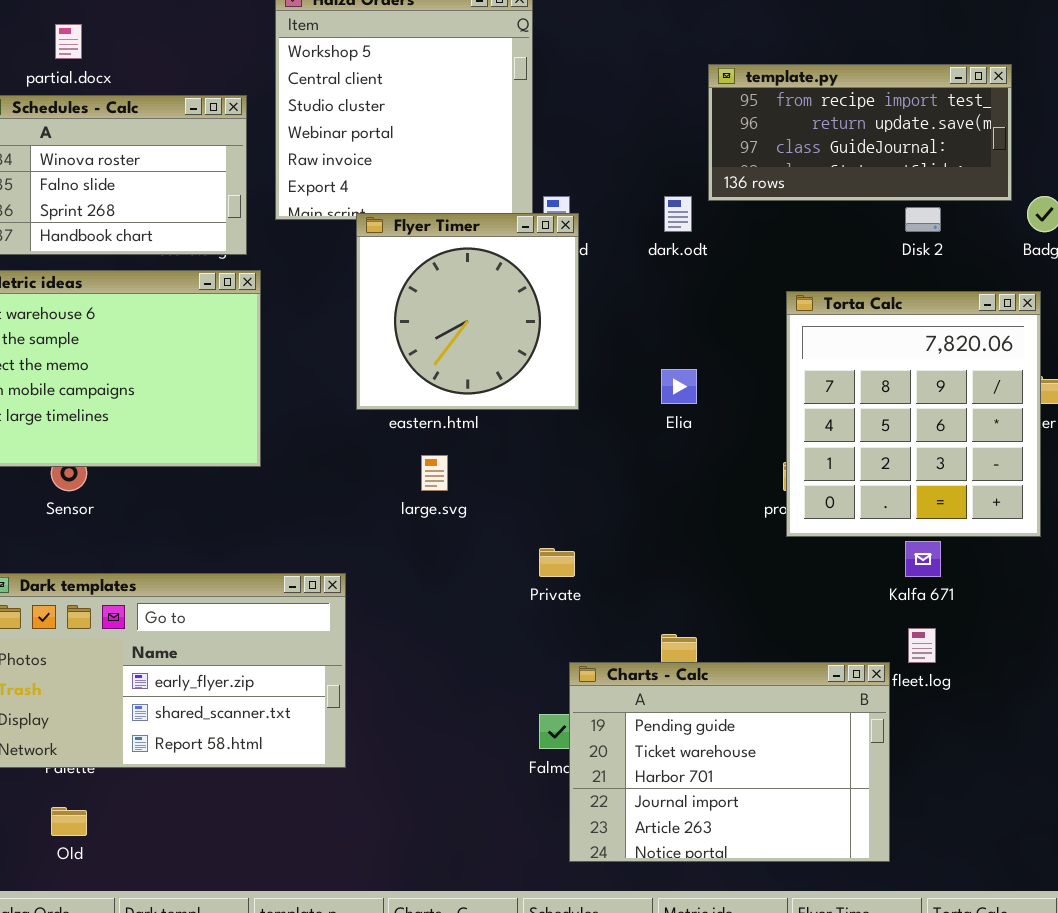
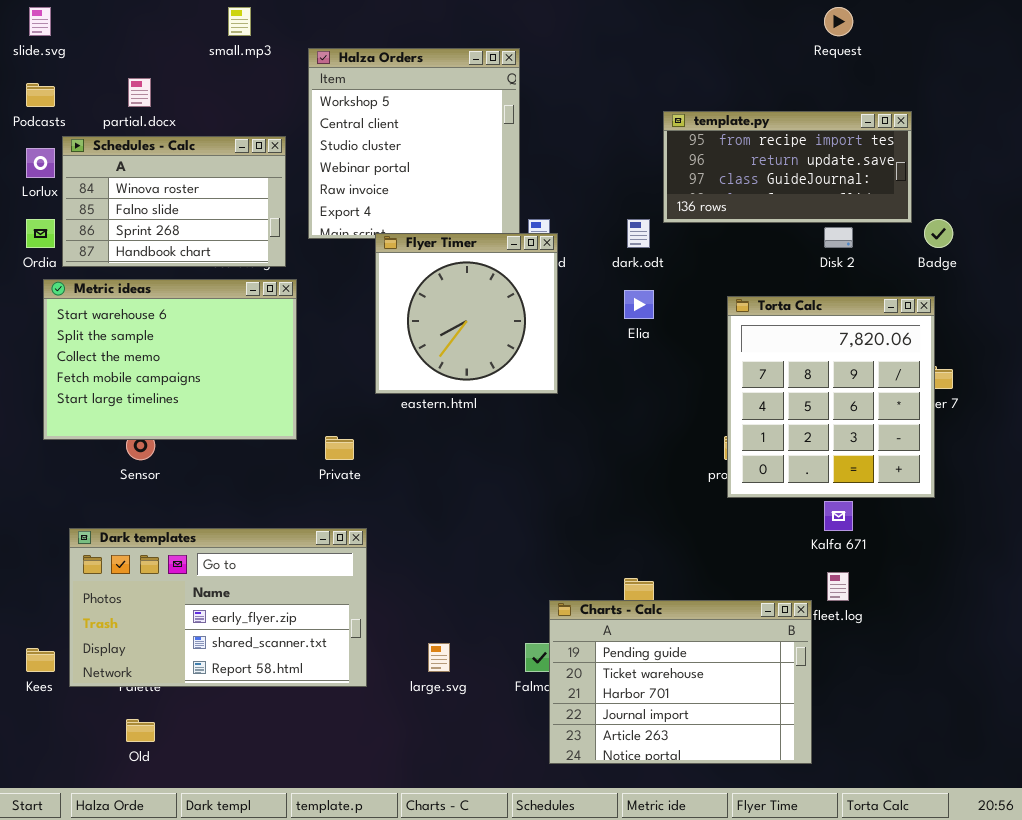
Elia: [661,369,697,404] -> [624,290,654,319], moved
large.svg: [421,455,448,491] -> [428,643,450,672], moved
Private: [539,548,575,577] -> [325,436,354,460], moved

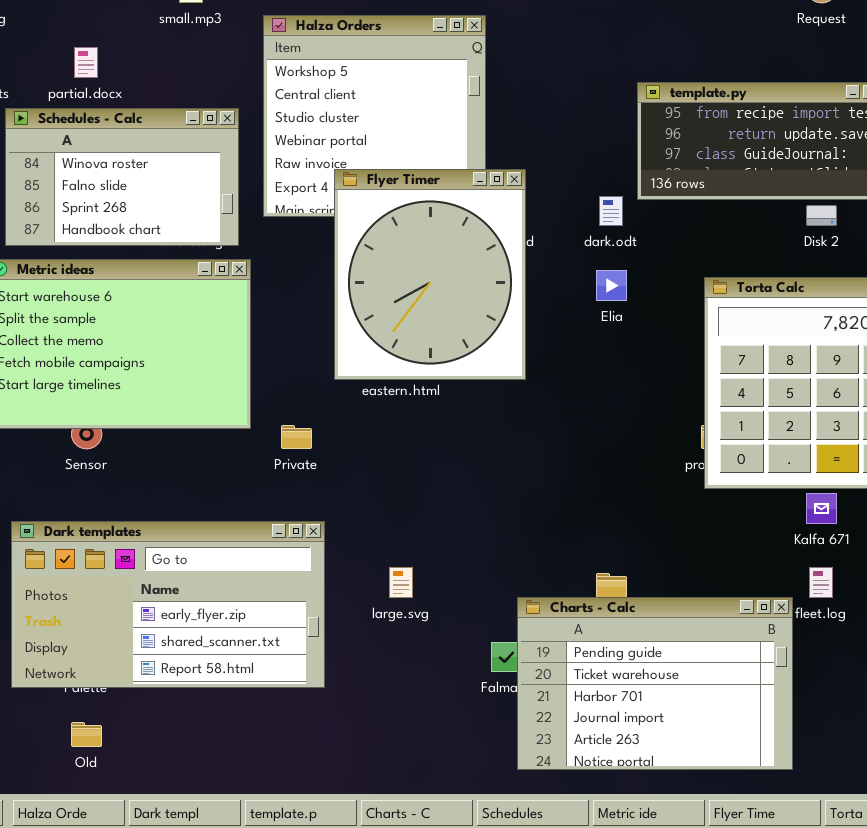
Flyer Timer: [375,233,558,394] -> [334,169,526,380], resized
large.svg: [428,643,450,672] -> [389,567,413,598], moved

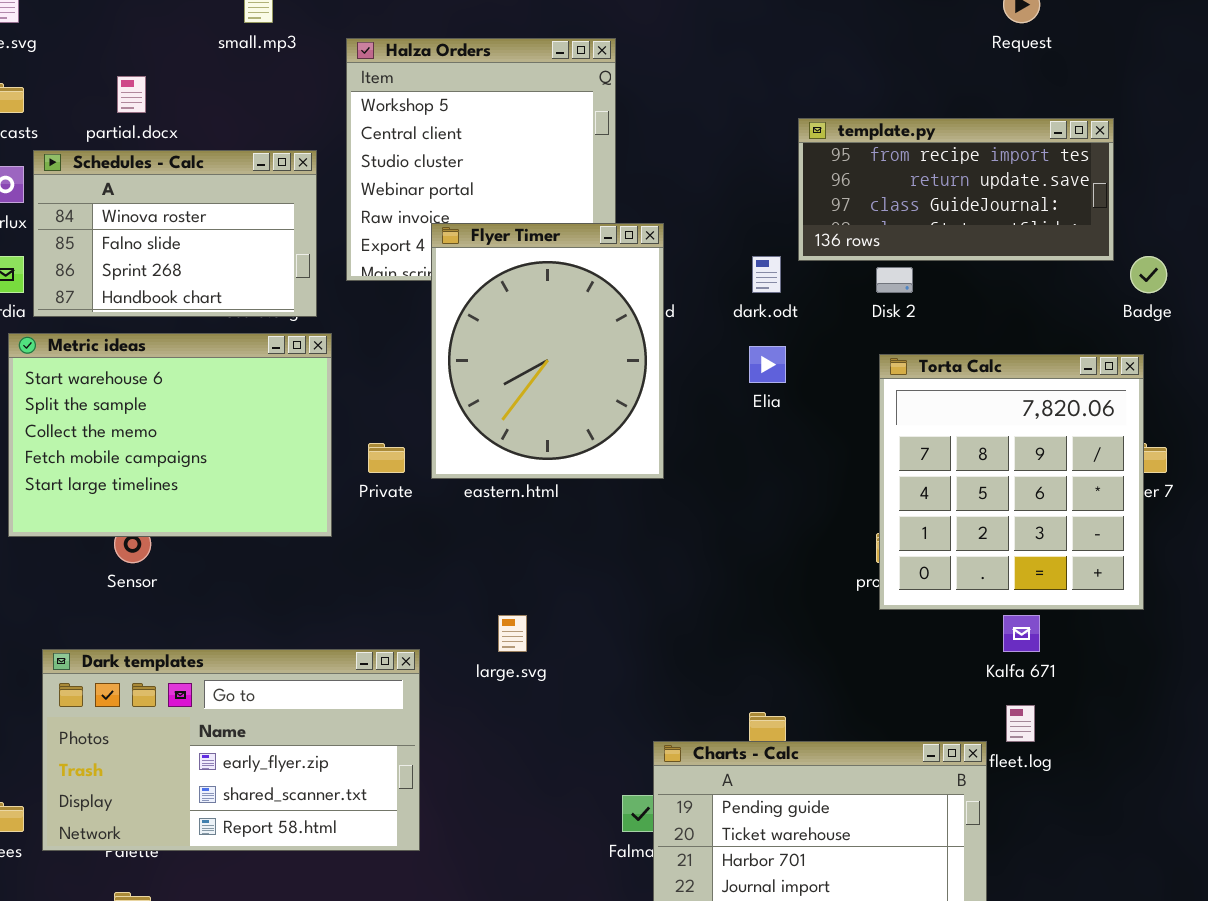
Disk 2: [806,205,837,226] -> [876,267,913,293], moved
Private: [281,425,312,449] -> [368,443,405,473], moved
large.svg: [389,567,413,598] -> [498,615,527,652], moved

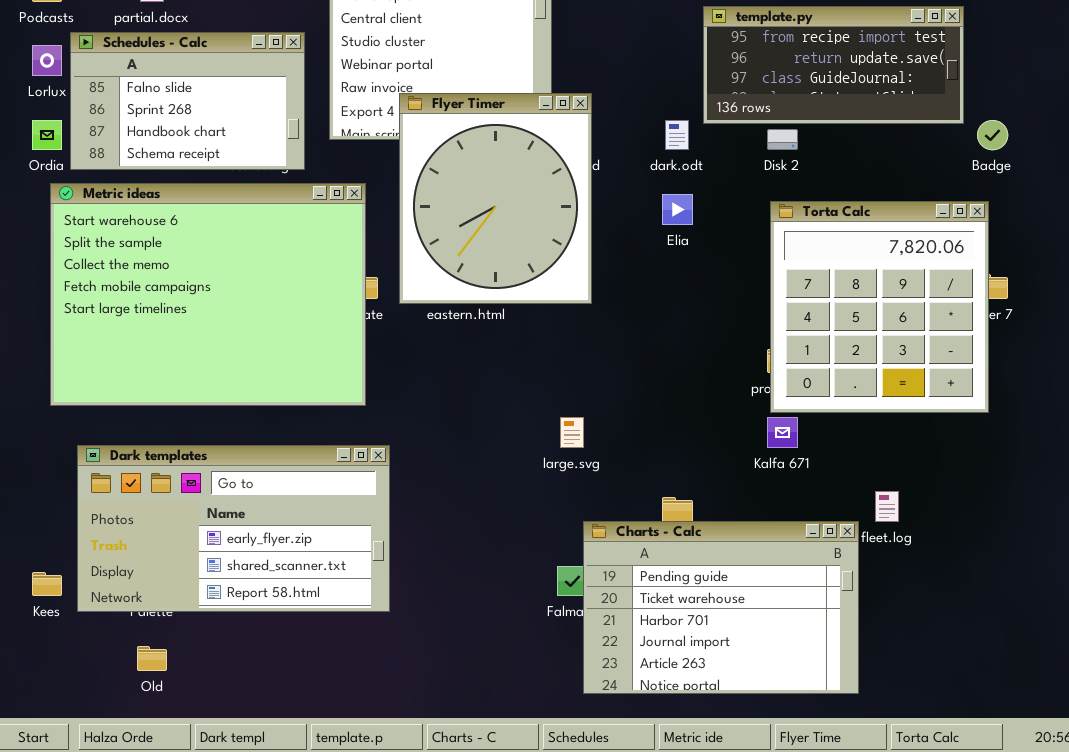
Schedules - Calc: [33,150,317,317] -> [70,32,305,170], scrolled down 1 row
Metric ideas: [8,333,332,537] -> [50,183,366,406], resized
large.svg: [498,615,527,652] -> [560,417,584,448], moved
Kalfa 671: [1003,615,1040,652] -> [767,417,798,448], moved

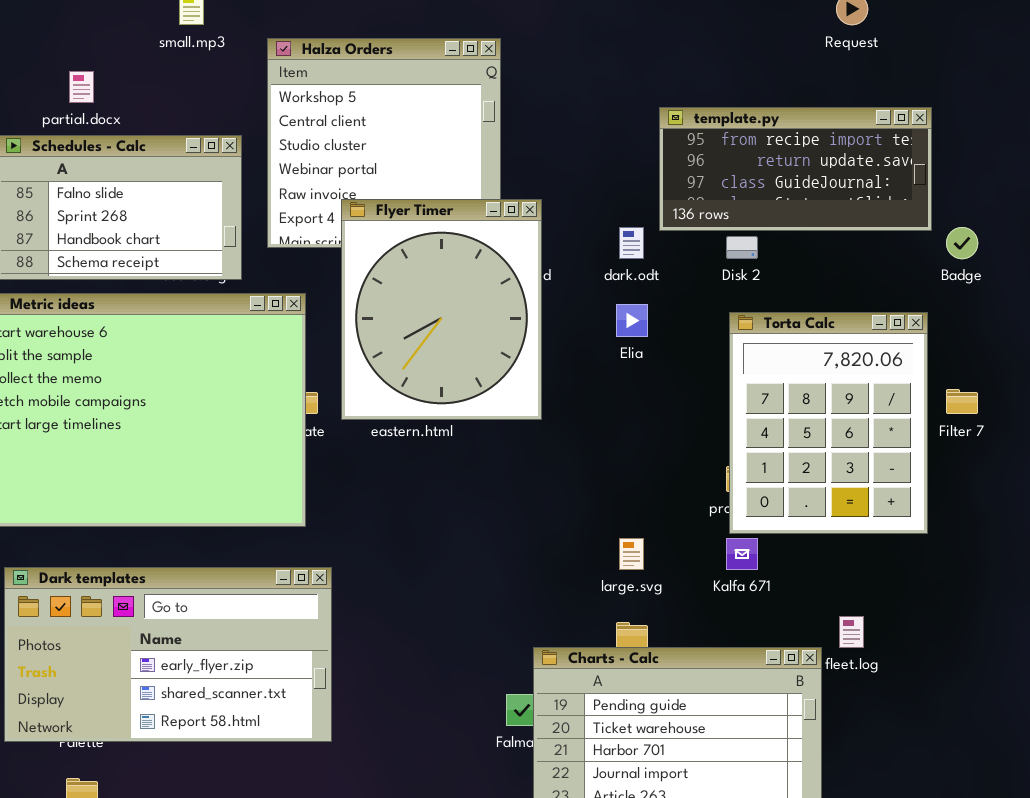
Torta Calc: [770,201,989,413] -> [729,312,928,534], resized
large.svg: [560,417,584,448] -> [619,538,644,570], moved

